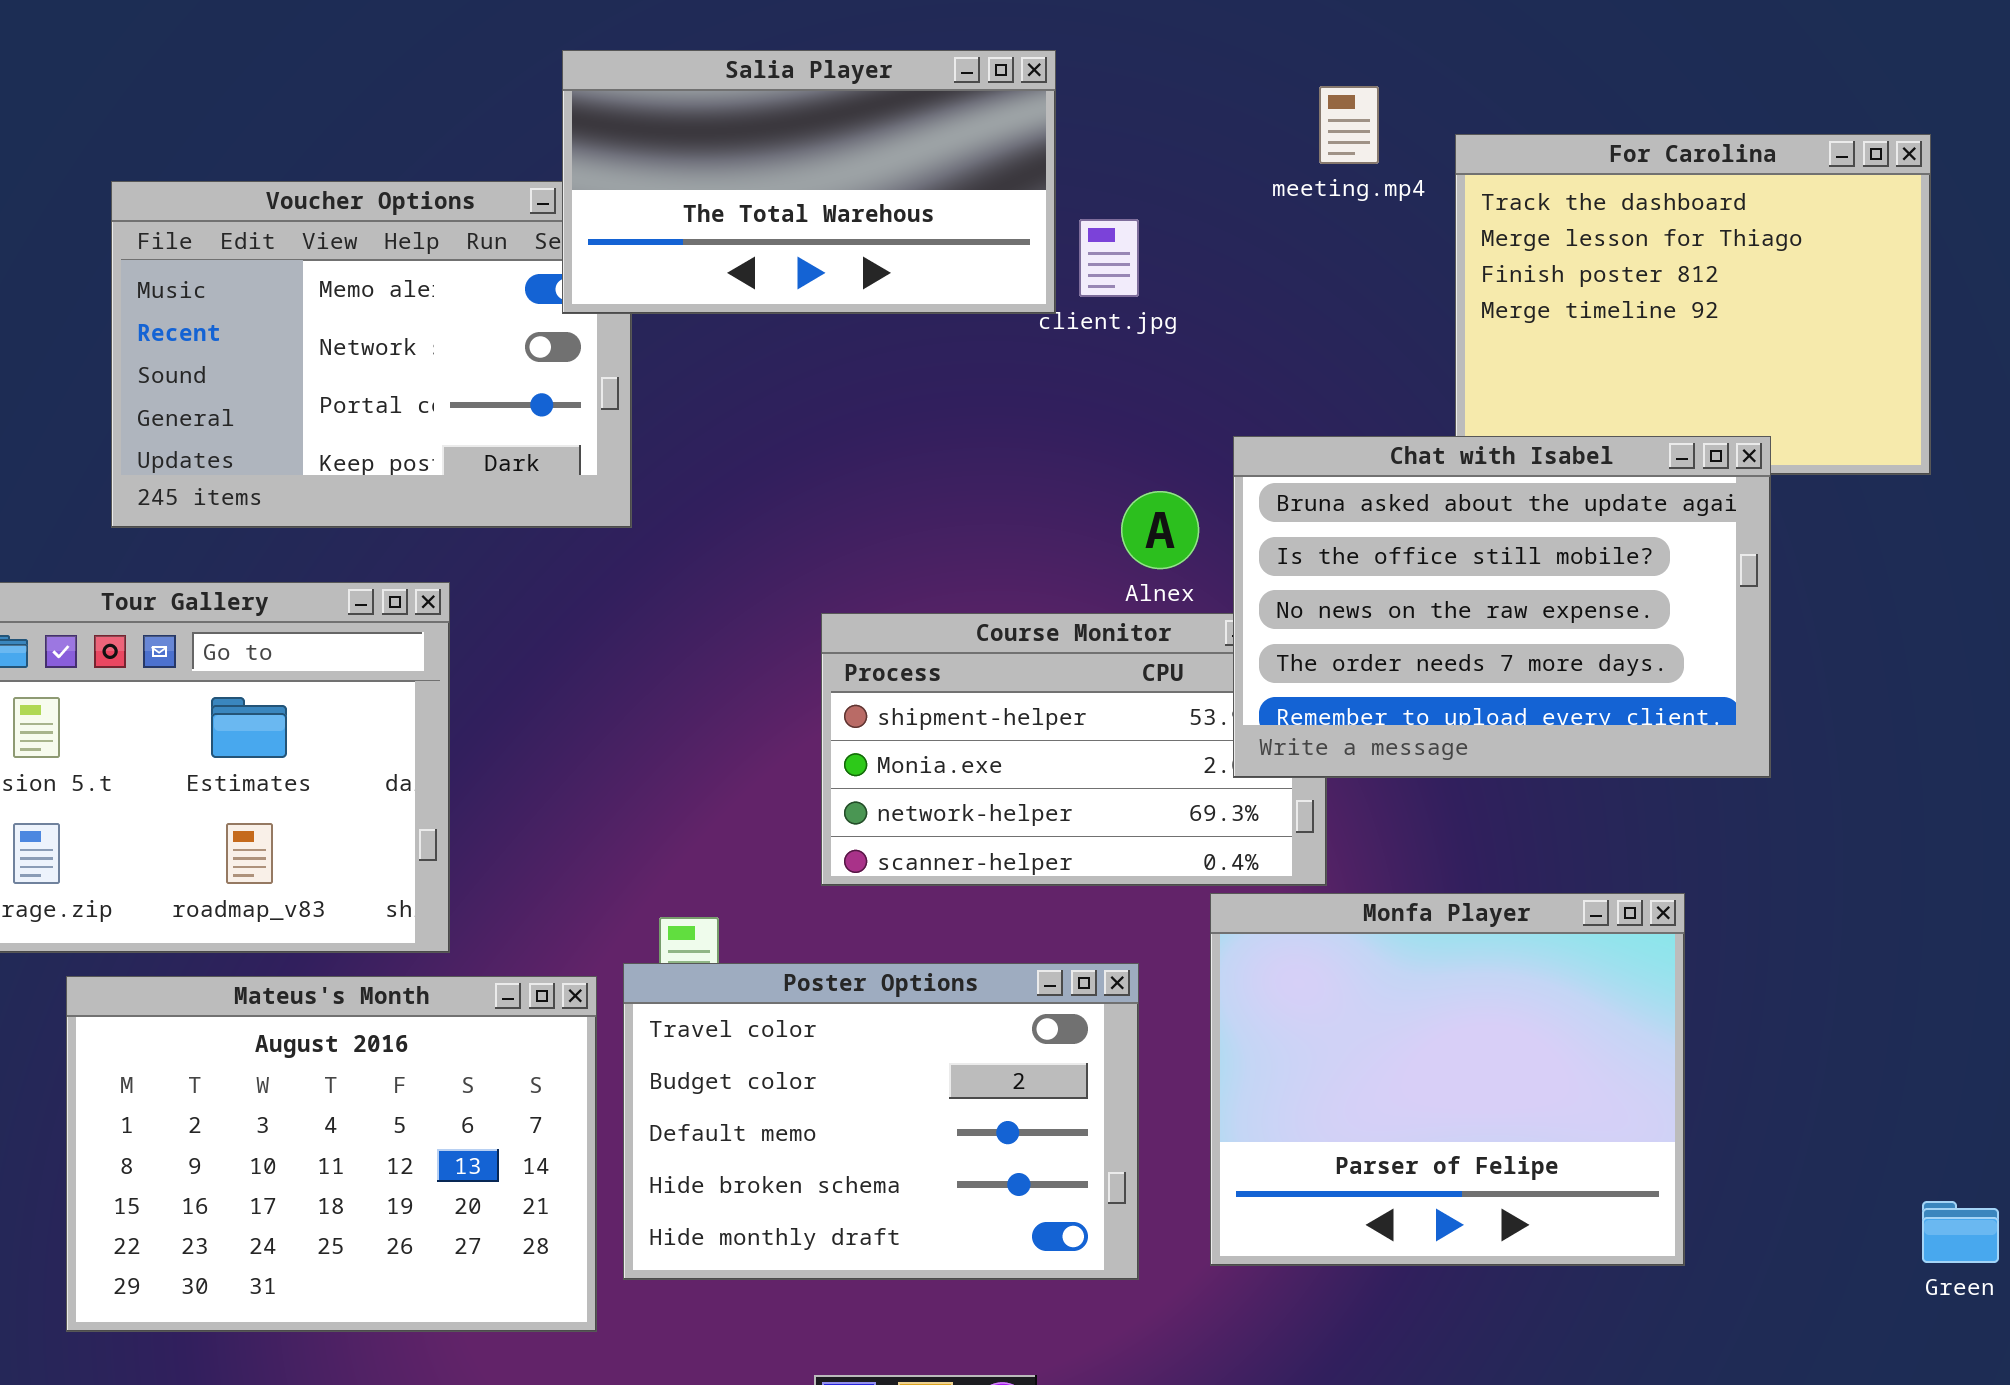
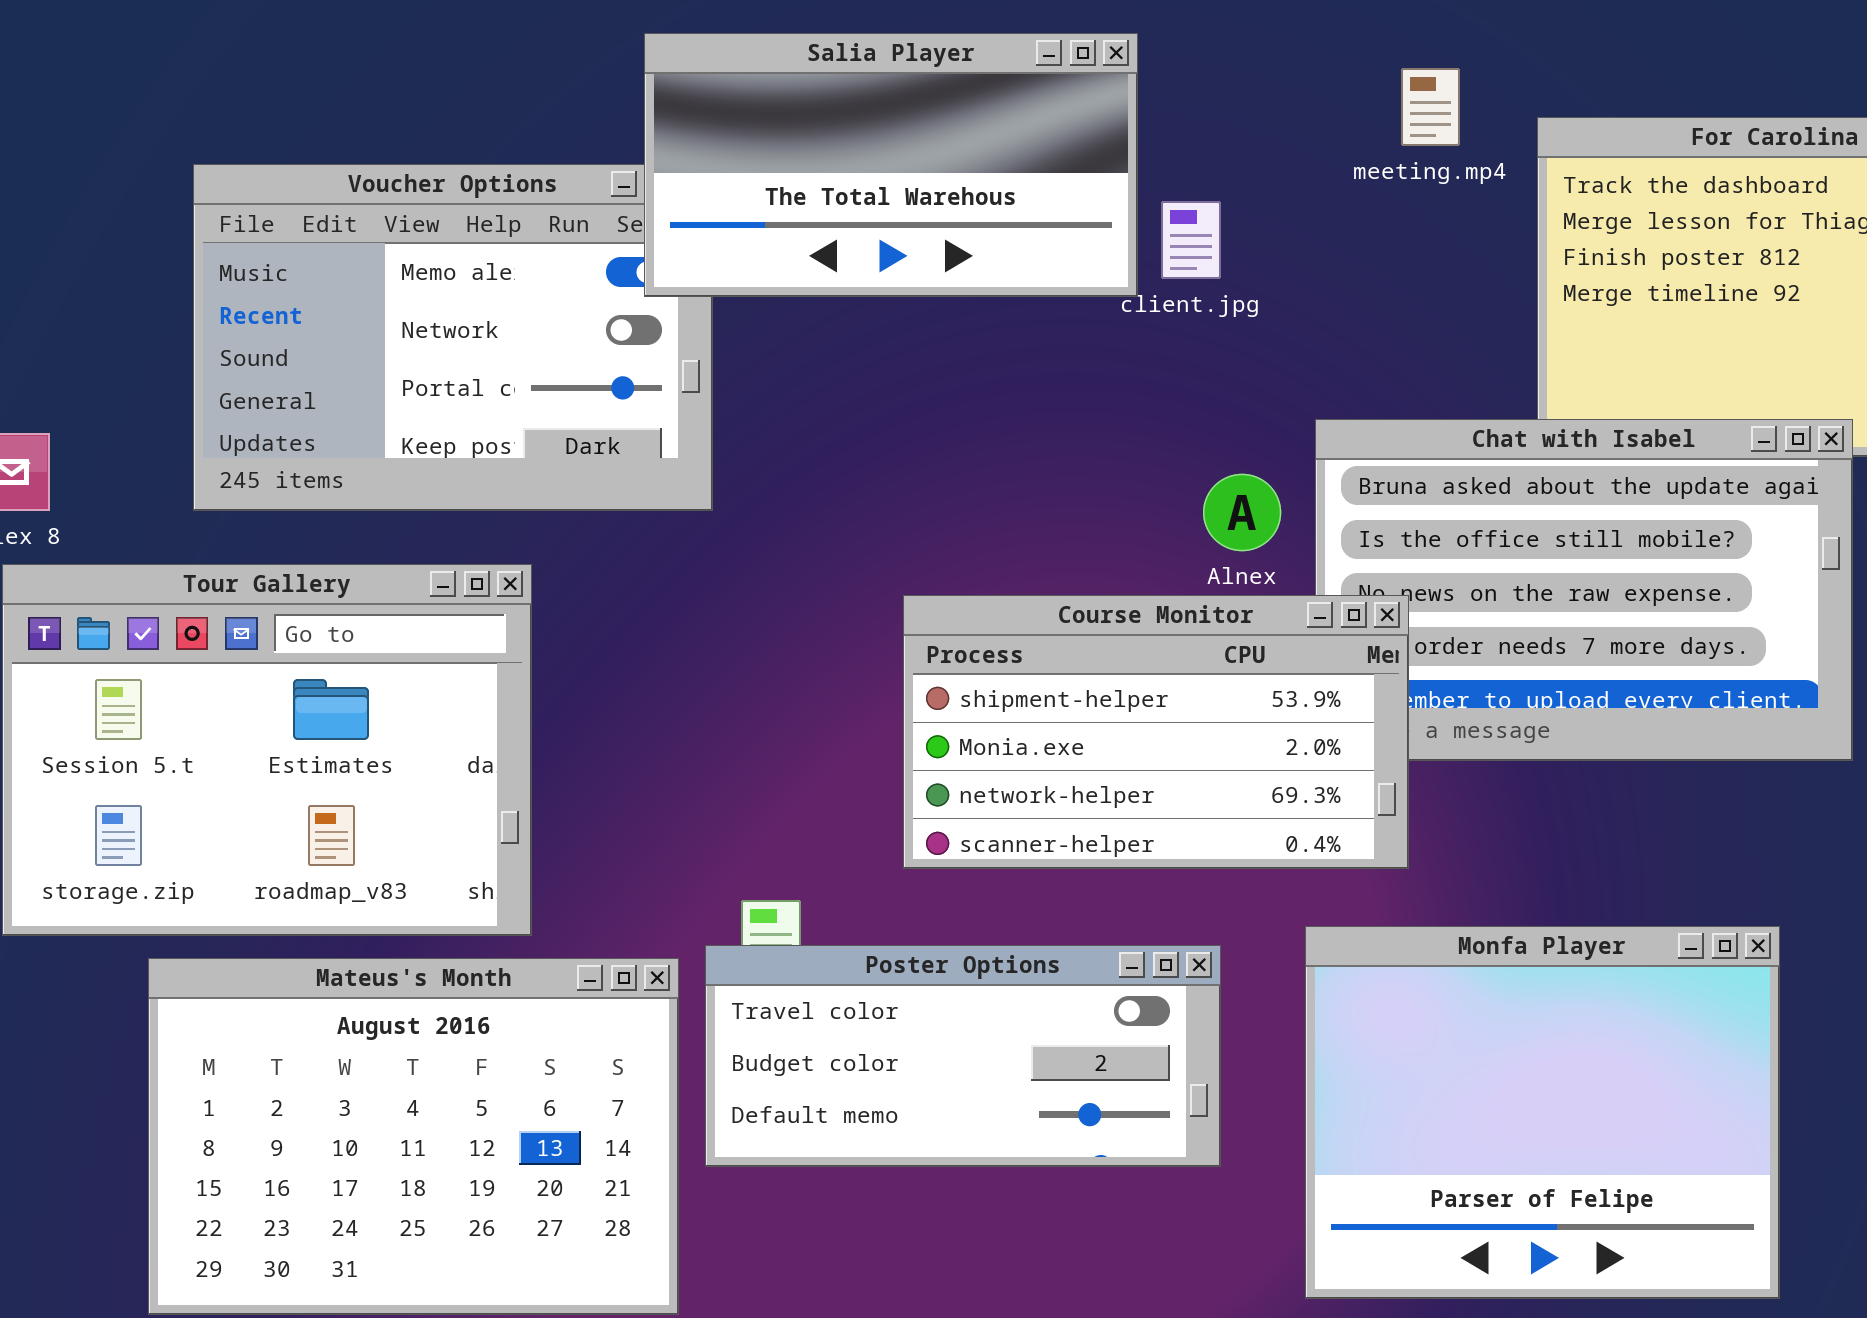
Course Monitor: [821,613,1327,886] -> [903,595,1409,869], raised
Monfa Player: [1210,893,1685,1266] -> [1305,926,1780,1299], moved
Poster Options: [623,963,1139,1280] -> [705,945,1221,1167], resized

